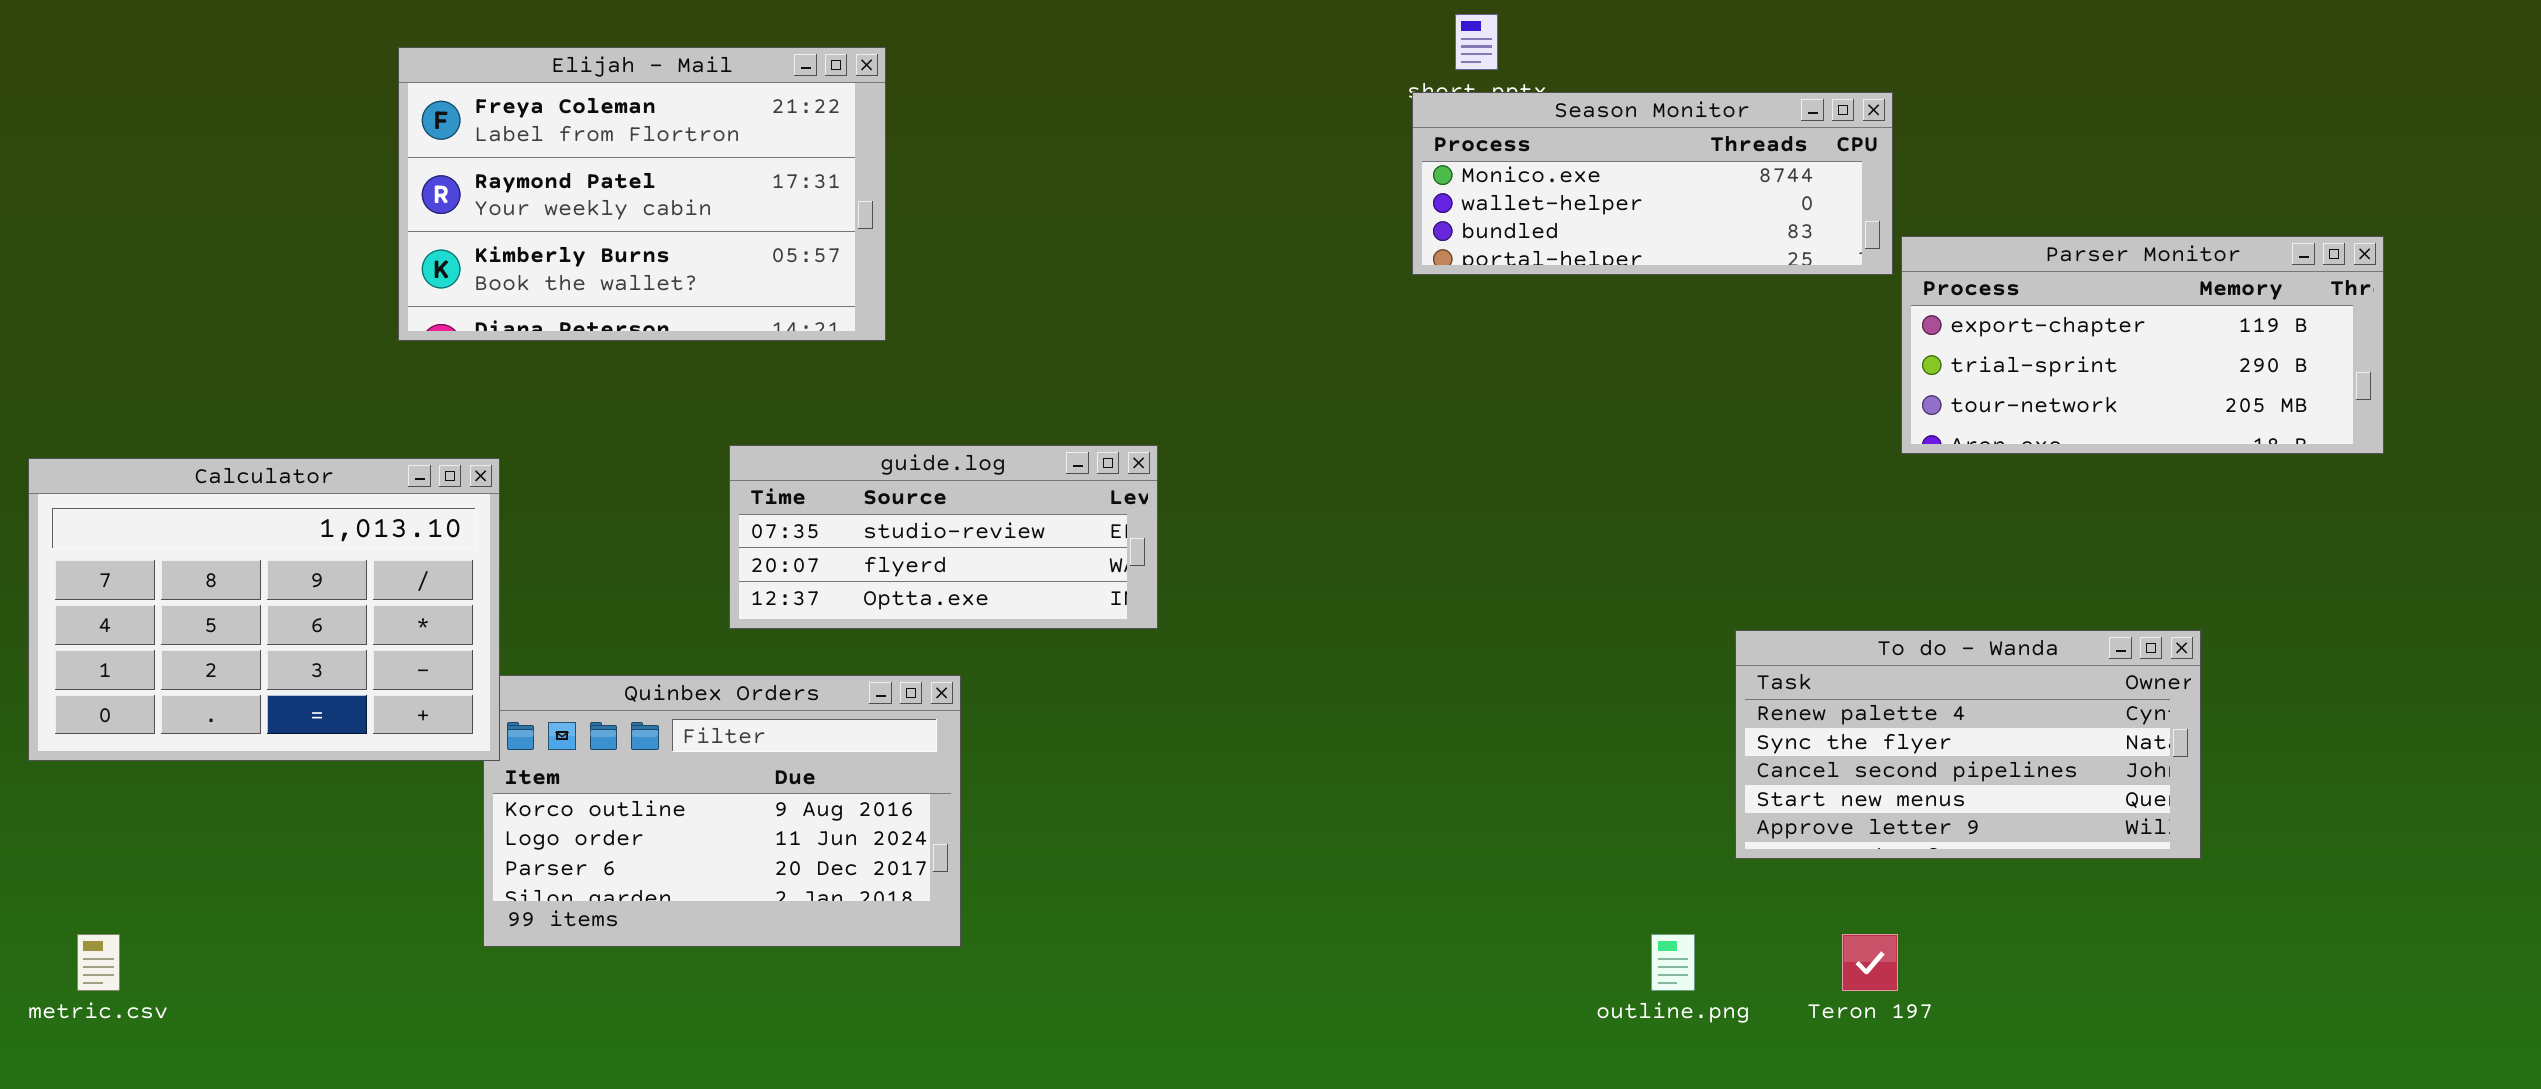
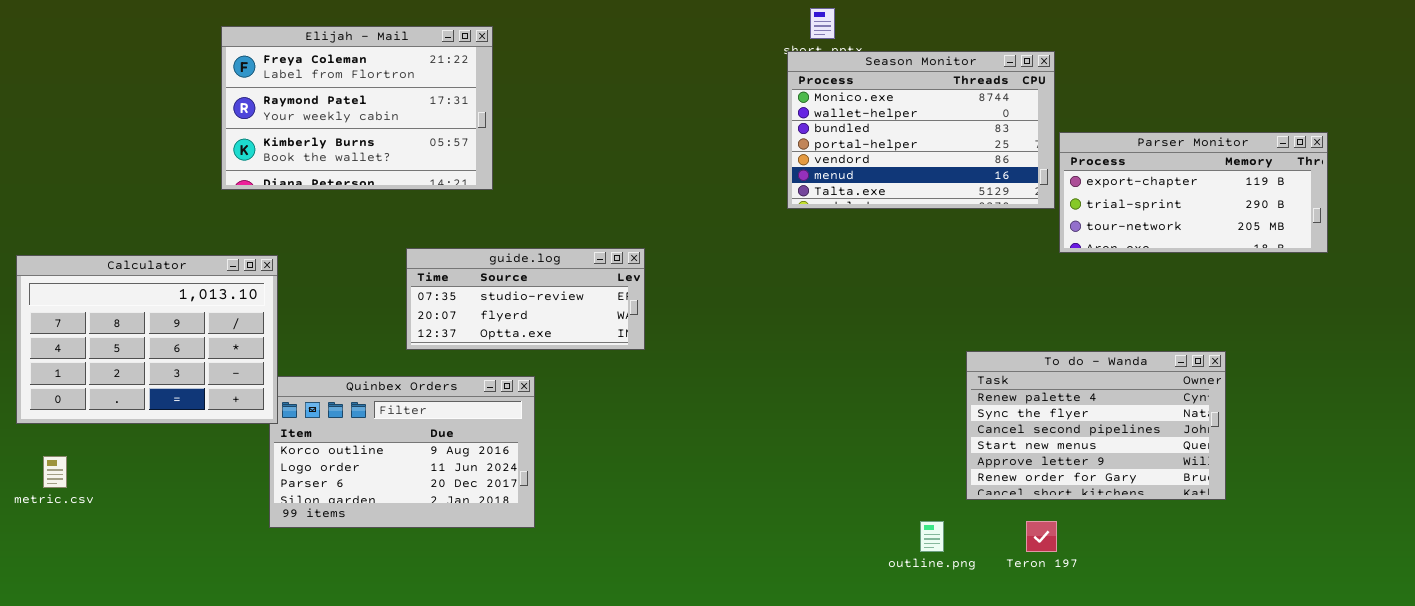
Season Monitor: [1412,92,1893,275] -> [787,51,1055,209], resized
To do - Wanda: [1735,630,2201,859] -> [966,351,1226,500], resized
metric.csv: [77,934,120,991] -> [43,456,67,488], moved

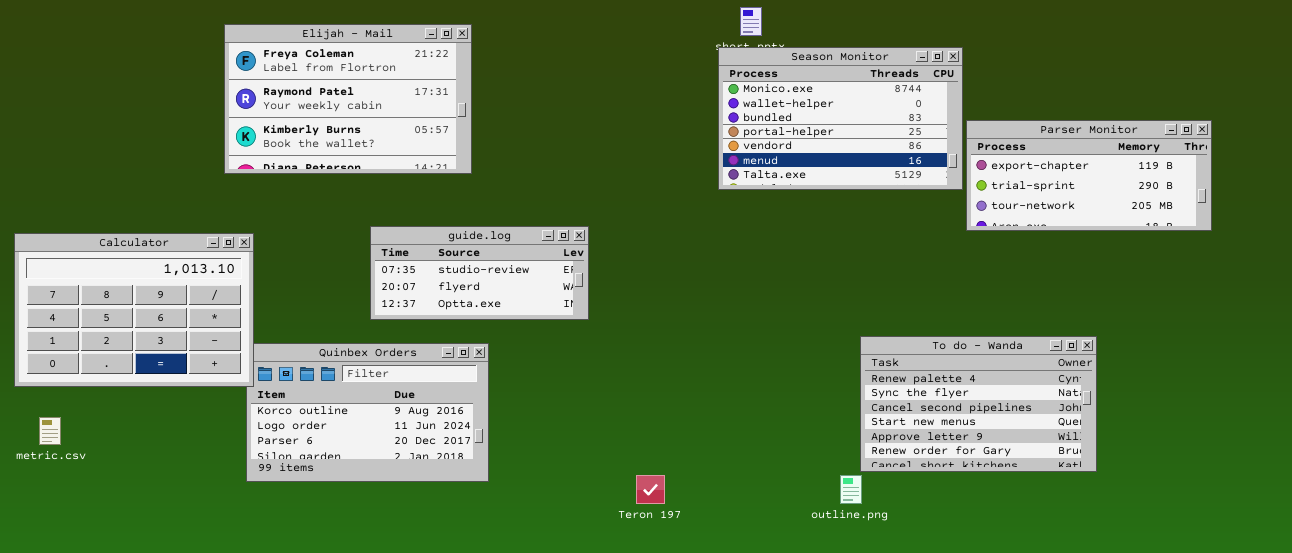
Elijah - Mail: [221,26,493,190] -> [224,24,472,174], moved
To do - Wanda: [966,351,1226,500] -> [860,336,1097,472], moved
Teron 197: [1026,521,1057,552] -> [636,475,665,504], moved

